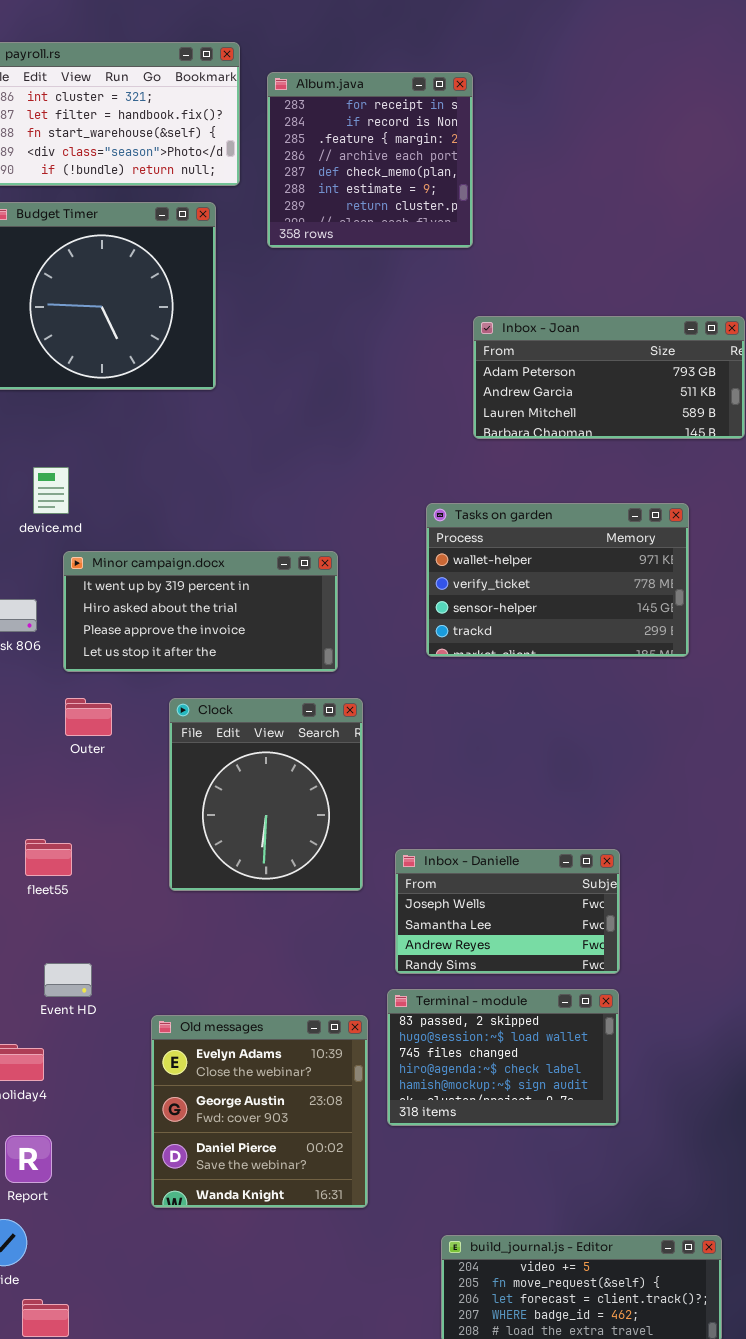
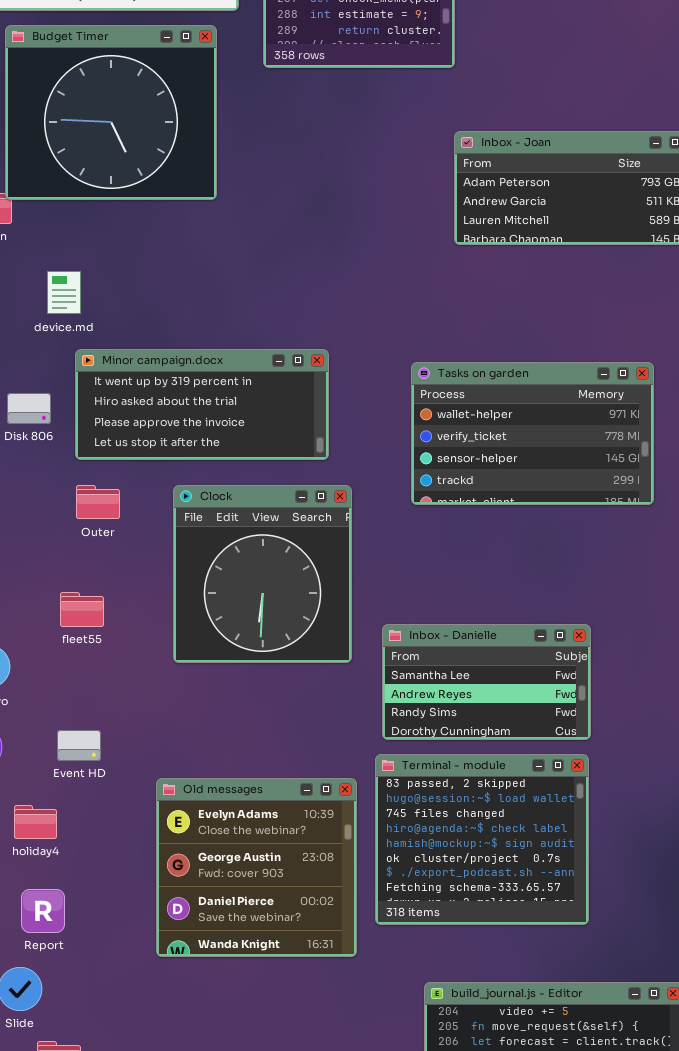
Tasks on garden: [426,503,689,657] -> [411,362,654,505], moved
fleet55: [25,839,72,876] -> [60,592,104,627], moved
Inbox - Danielle: [395,849,620,974] -> [382,624,591,740], scrolled down 1 row
Terminal - module: [387,989,619,1126] -> [375,754,589,925], resized

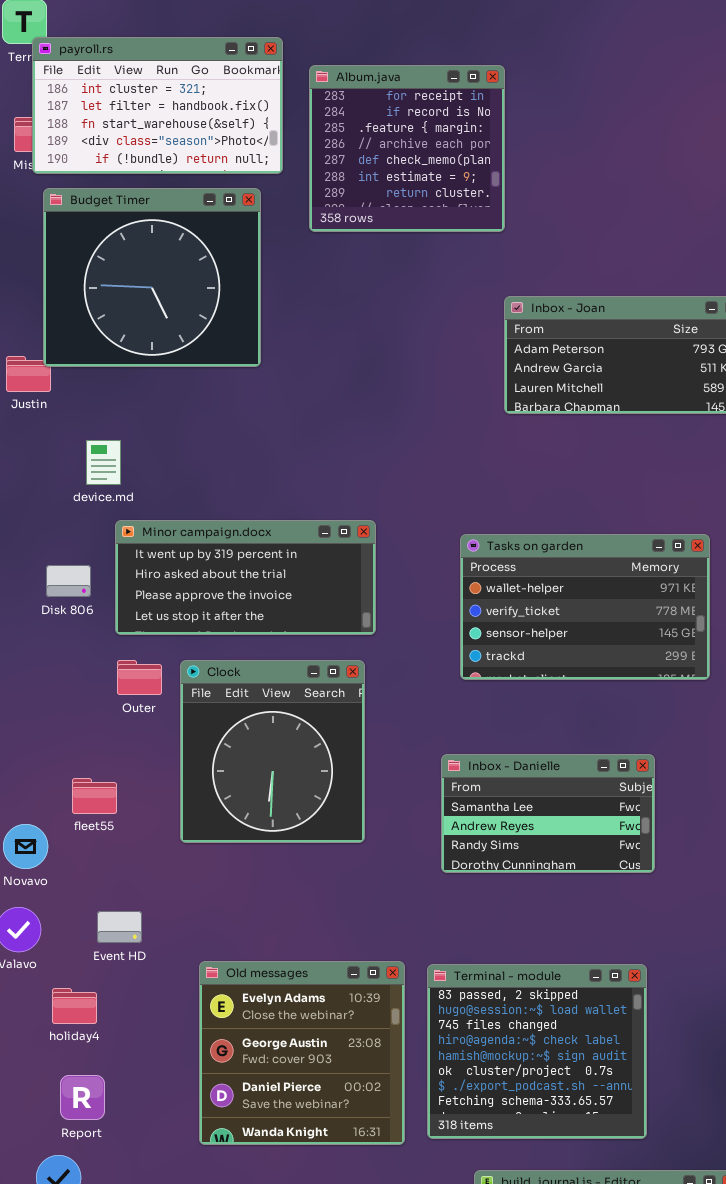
Clock: [173,485,352,663] -> [180,660,365,843], moved
fleet55: [60,592,104,627] -> [72,778,117,814], moved
Inbox - Danielle: [382,624,591,740] -> [441,754,655,873], moved
Terminal - module: [375,754,589,925] -> [427,964,647,1139], moved

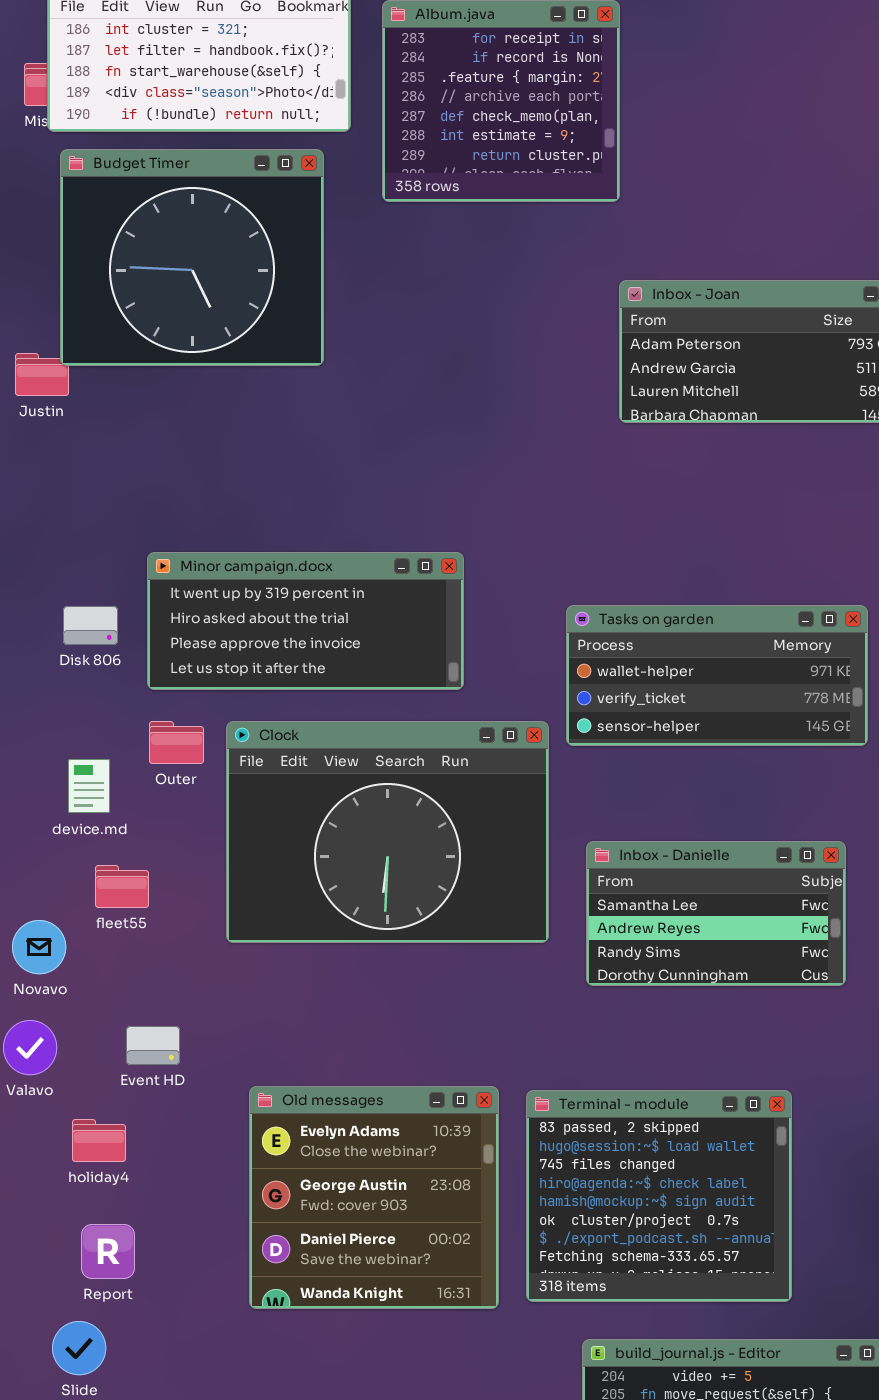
device.md: [86,440,121,485] -> [68,759,110,813], moved
Tasks on garden: [460,534,710,680] -> [566,605,868,746], resized
Clock: [180,660,365,843] -> [226,721,549,943], resized
Inbox - Danielle: [441,754,655,873] -> [586,841,846,986], moved

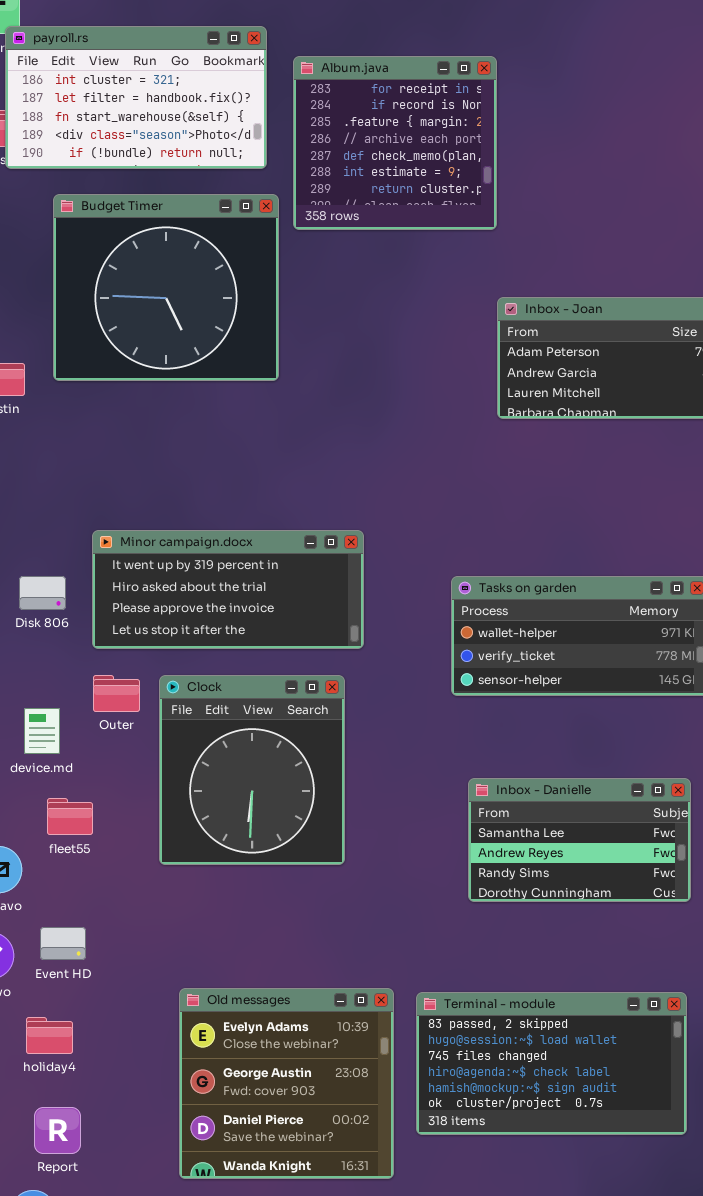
Budget Timer: [60,149,324,366] -> [53,194,279,381], moved
Clock: [226,721,549,943] -> [159,675,345,865], resized
Event HD: [126,1026,180,1065] -> [40,927,86,960], moved
Terminal - module: [526,1090,792,1302] -> [416,992,687,1135], resized

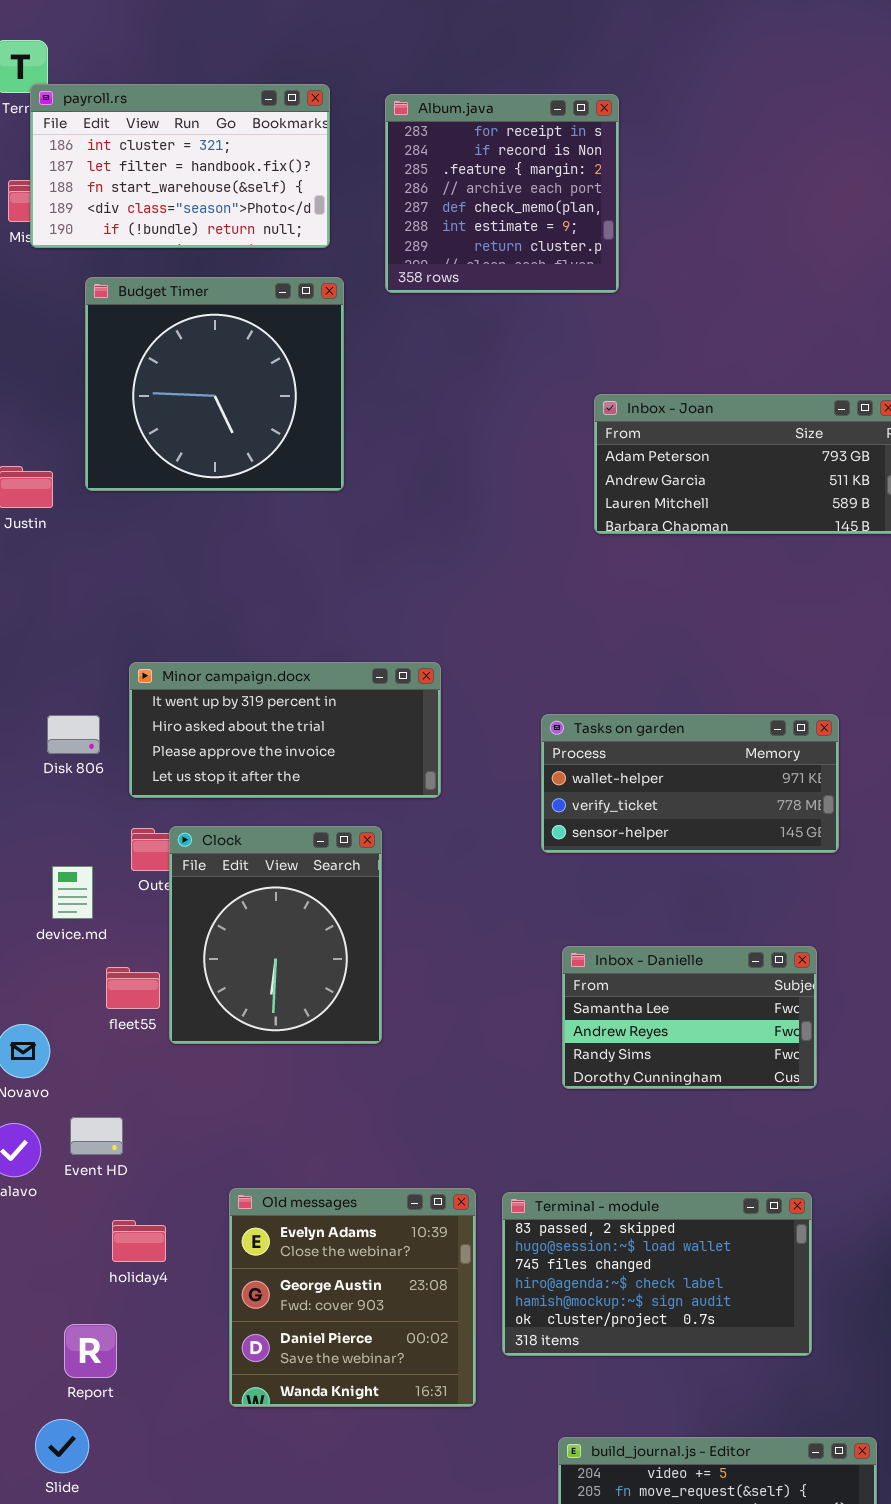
Album.java: [293,56,497,230] -> [385,94,619,293], moved
Clock: [159,675,345,865] -> [169,826,382,1044], moved
fleet55: [47,798,93,835] -> [106,967,160,1009], moved
holiday4: [26,1017,73,1054] -> [112,1220,166,1262], moved

